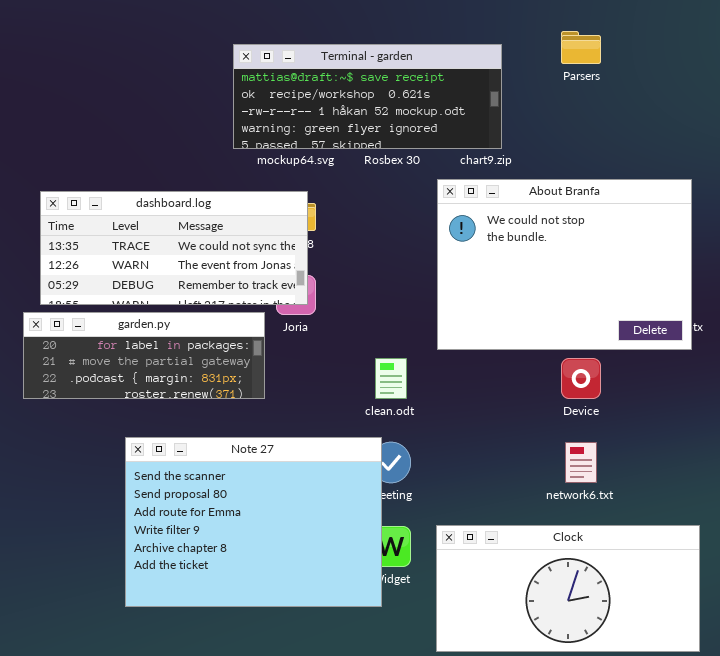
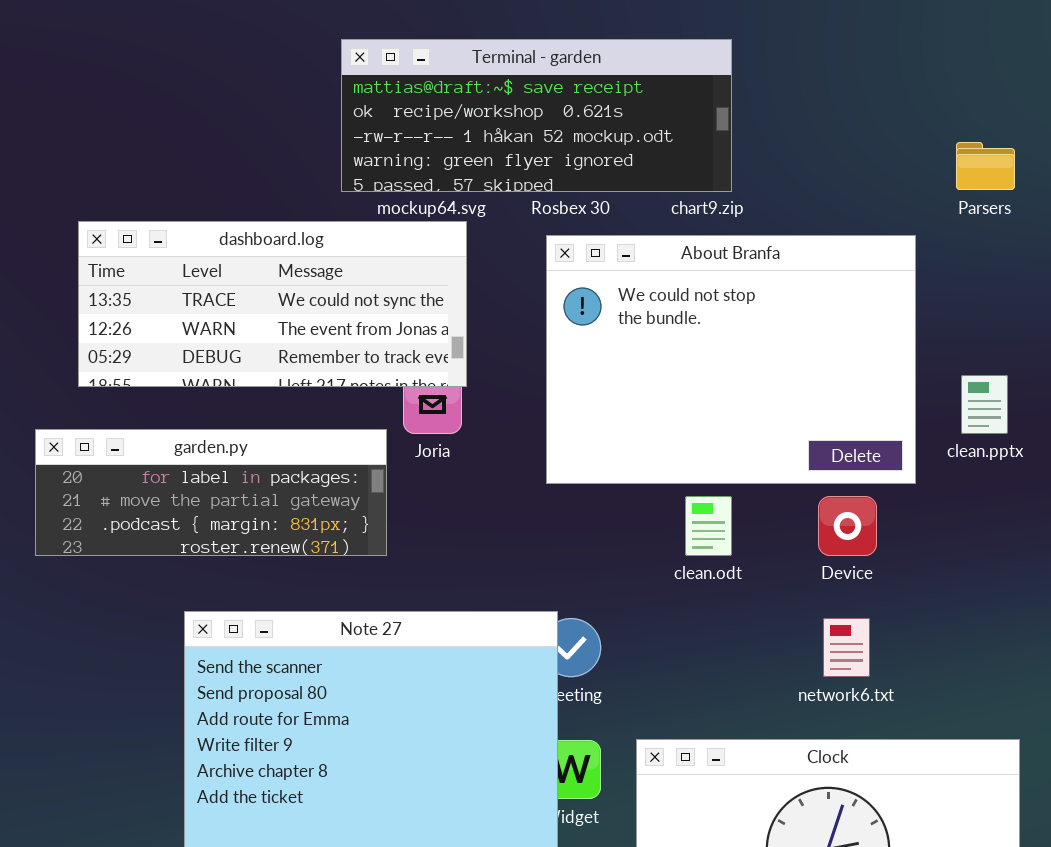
Parsers: [561,31,601,64] -> [956,142,1015,190], moved
About Branfa: [437,179,692,350] -> [546,235,916,484], moved
dashboard.log: [40,191,308,305] -> [78,221,467,387], moved
clean.odt: [375,358,407,399] -> [685,496,732,556], moved

